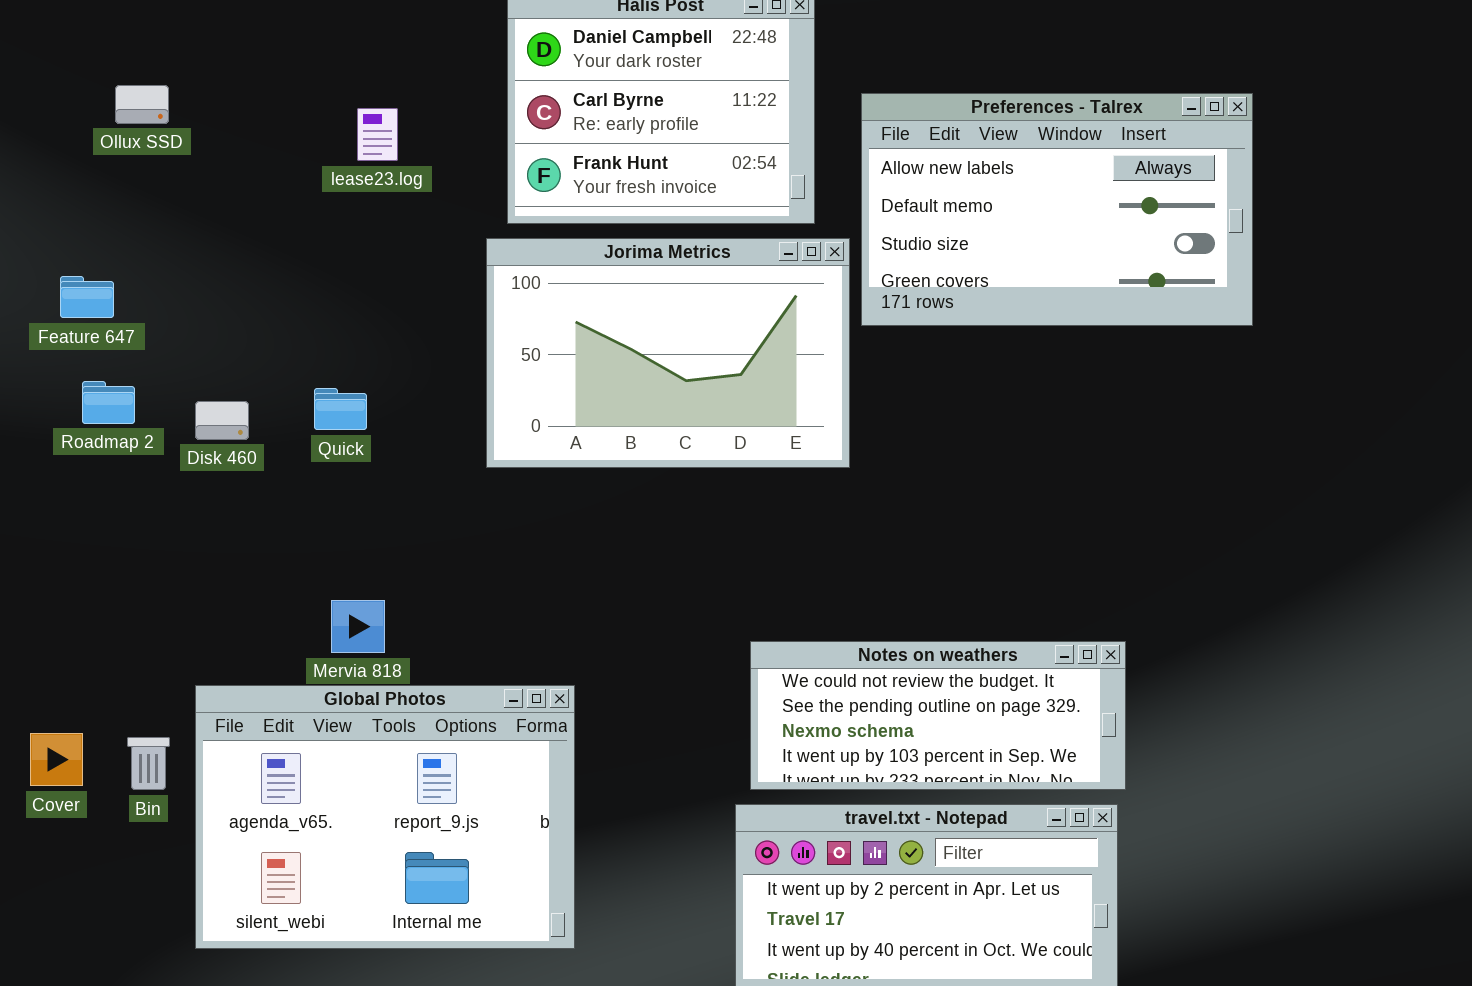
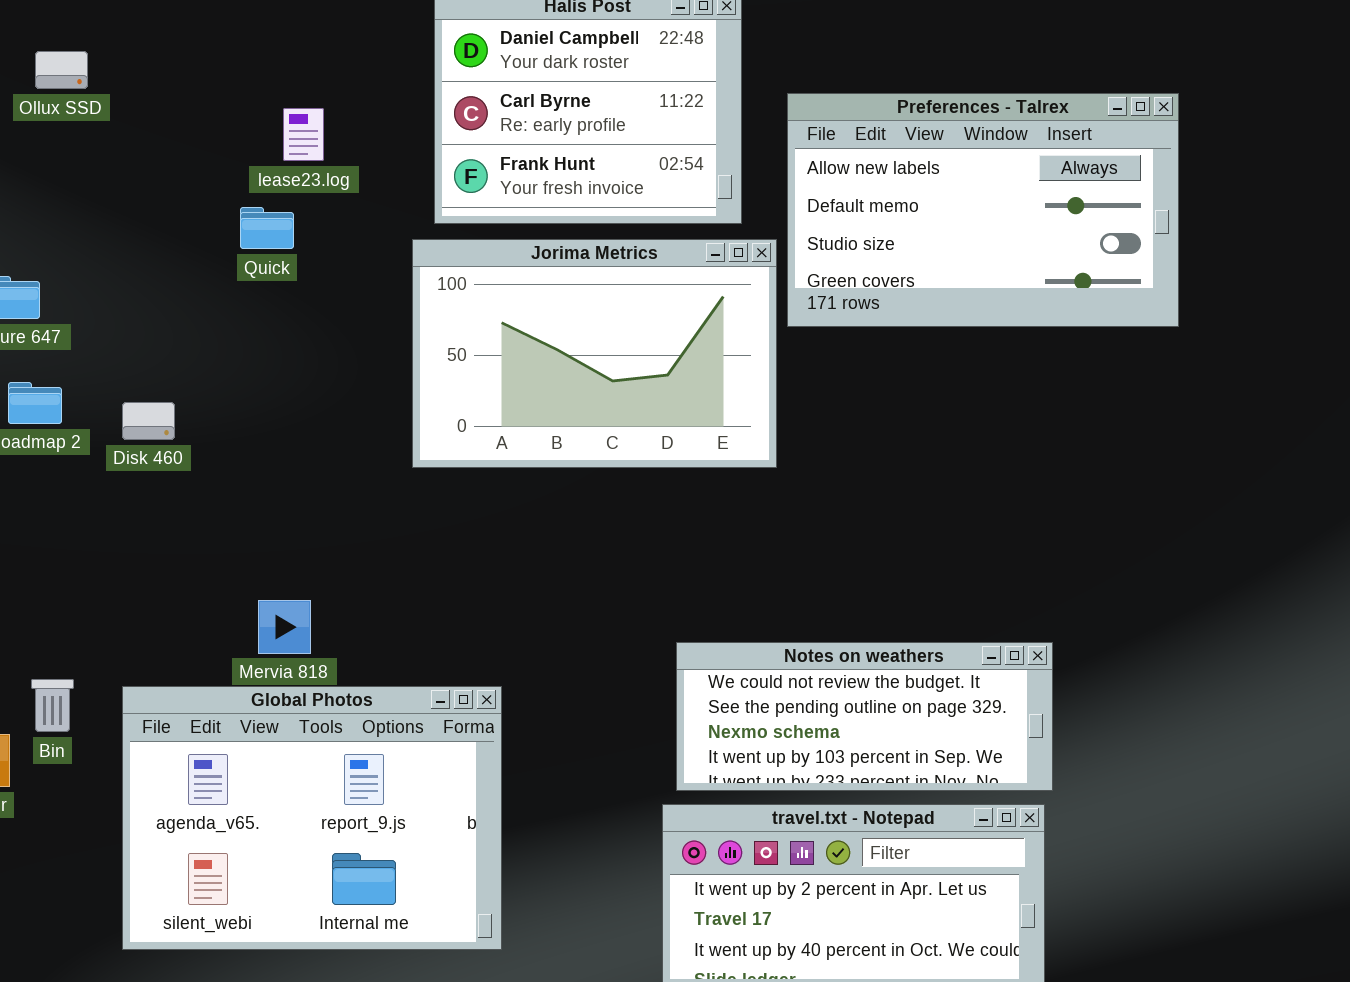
Ollux SSD: [115,85,169,124] -> [35,51,88,89], moved
Quick: [314,388,367,430] -> [240,207,294,249], moved
Bin: [127,737,170,790] -> [31,679,74,732], moved

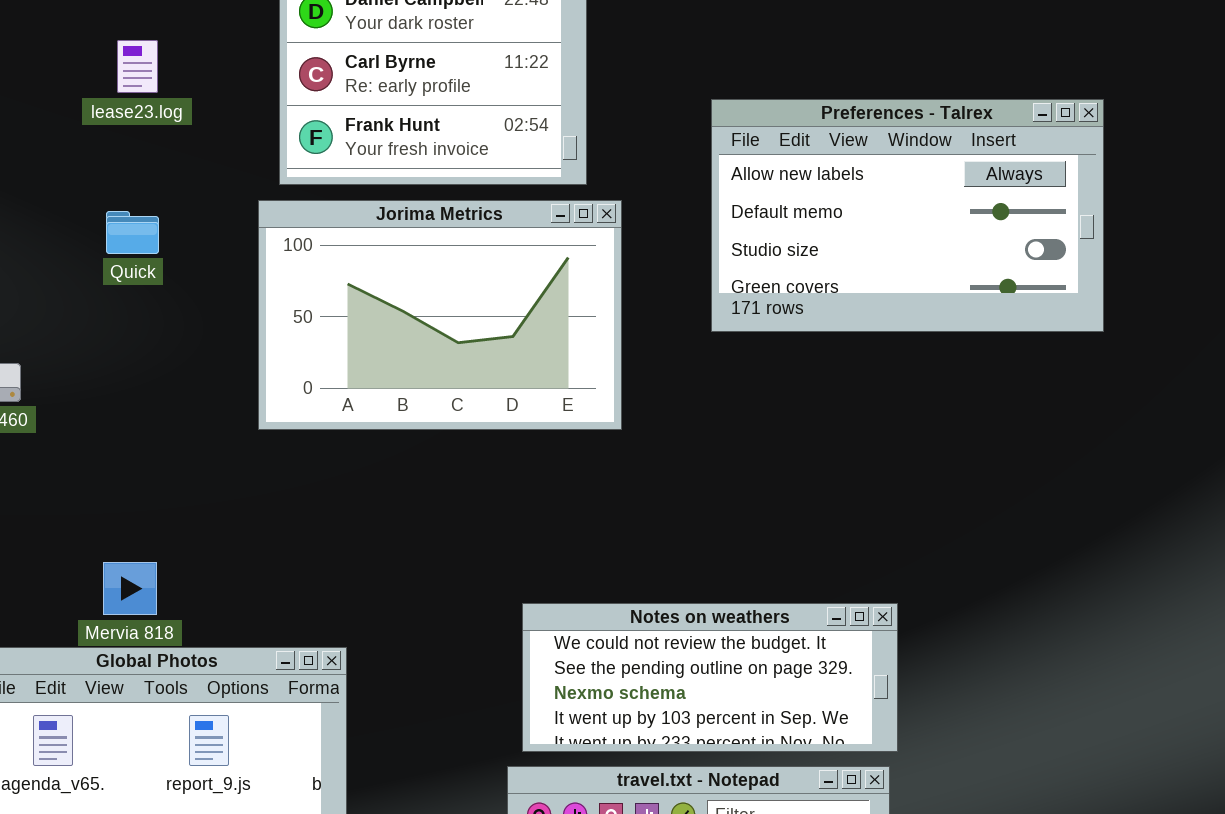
Preferences - Talrex: [787,93,1179,327] -> [711,99,1104,332], moved
lease23.log: [283,108,324,161] -> [117,40,158,93], moved
Quick: [240,207,294,249] -> [106,211,159,254], moved

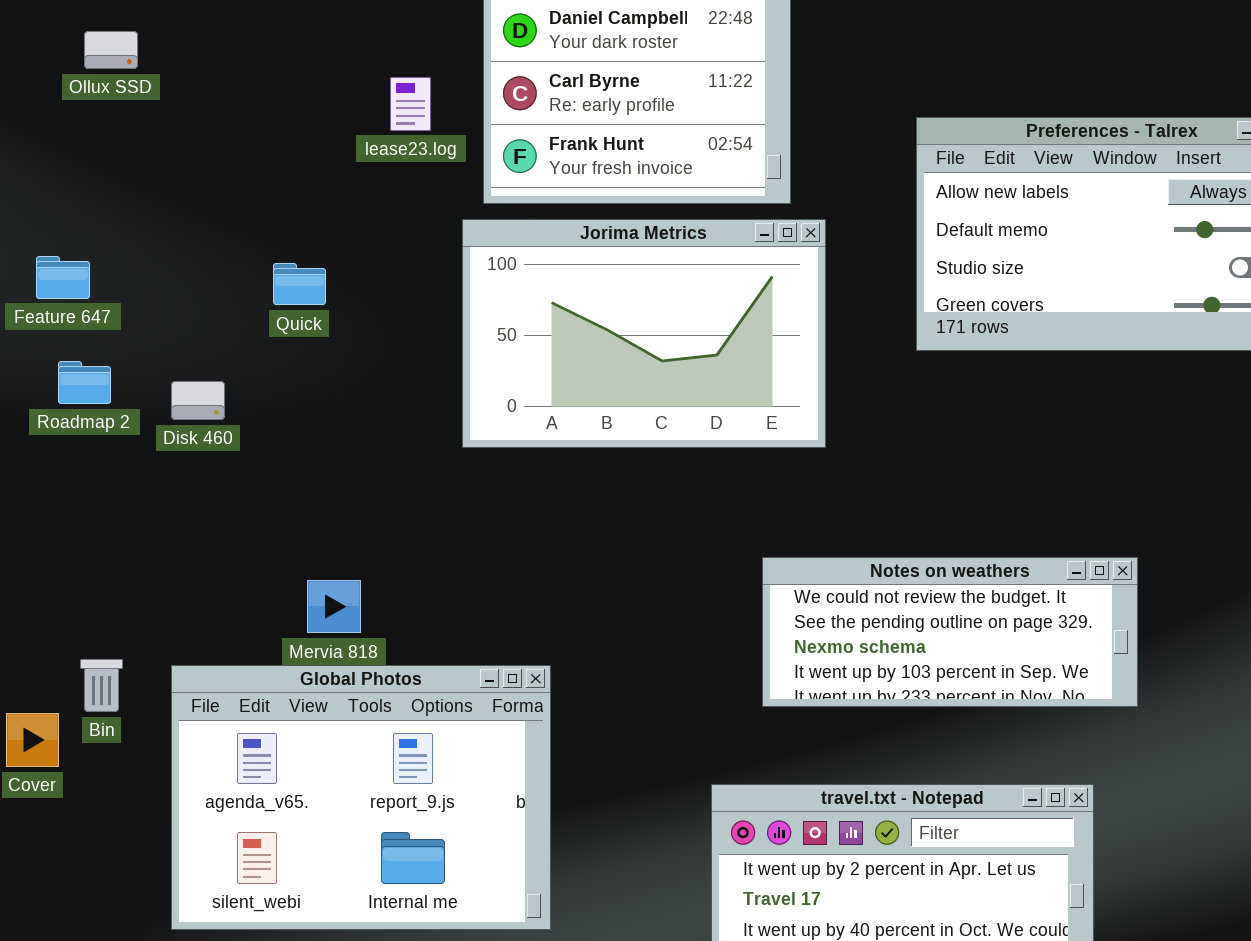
lease23.log: [117,40,158,93] -> [390,77,431,131], moved
Quick: [106,211,159,254] -> [273,263,326,305], moved
Notes on weathers: [522,603,898,752] -> [762,557,1138,707], moved

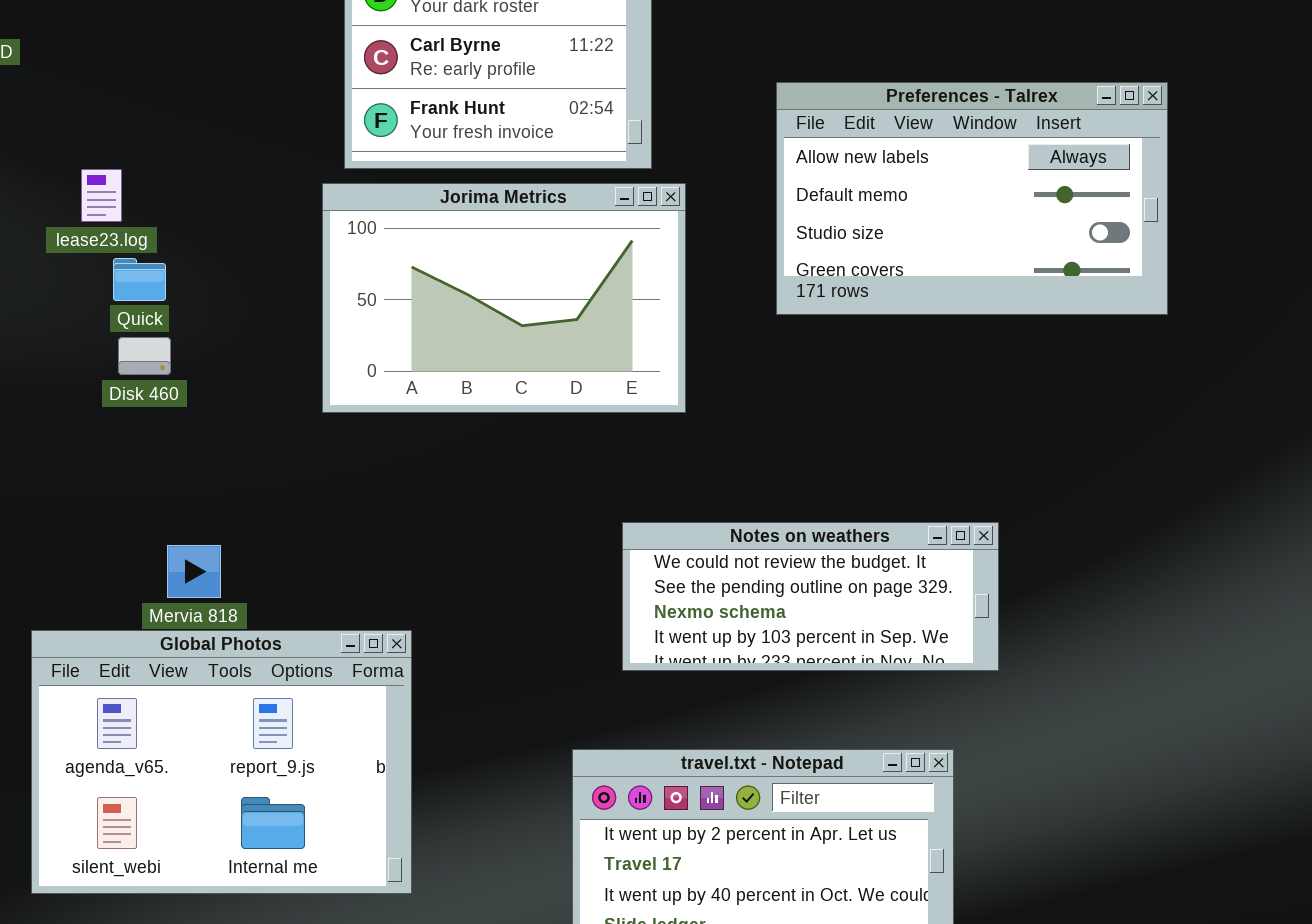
lease23.log: [390,77,431,131] -> [81,169,122,222], moved
Quick: [273,263,326,305] -> [113,258,166,301], moved
Disk 460: [171,381,225,420] -> [118,337,171,375], moved

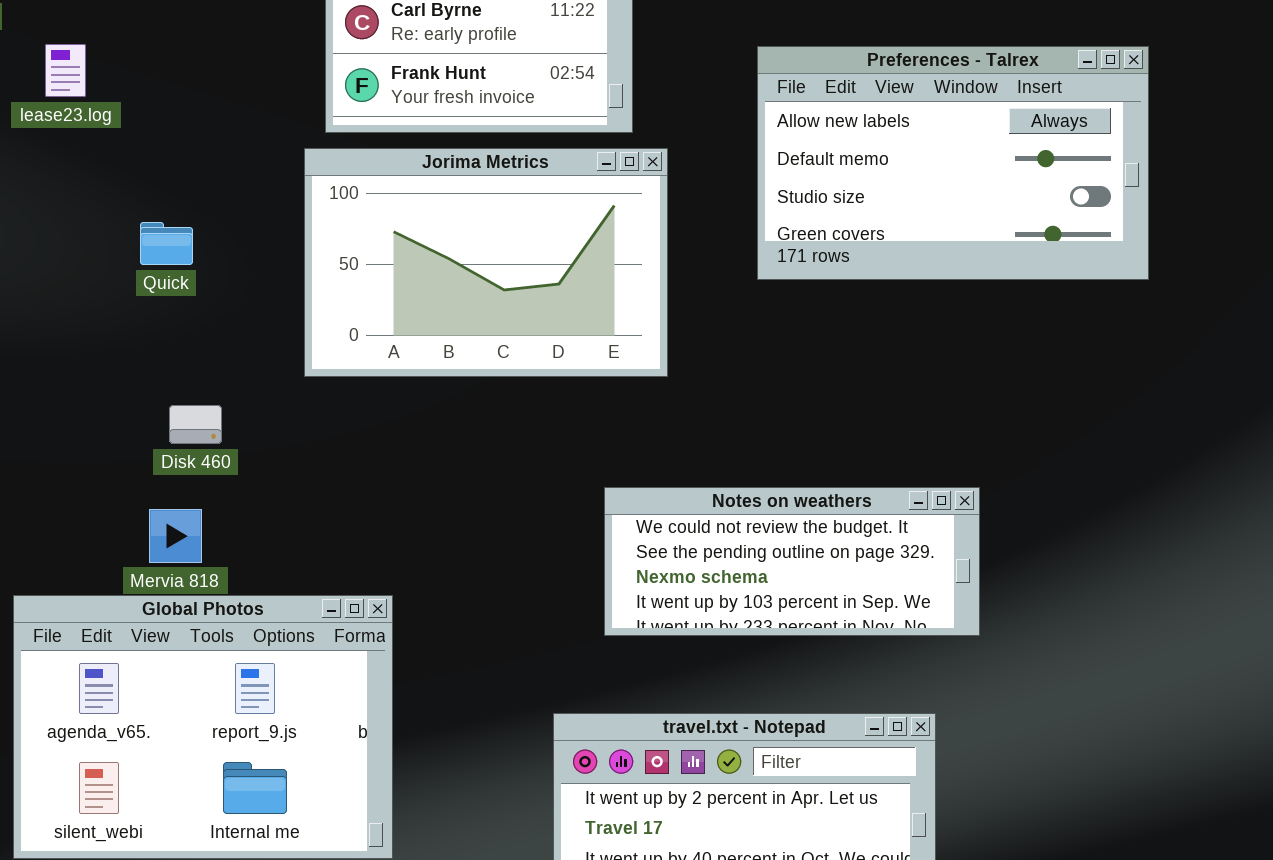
lease23.log: [81,169,122,222] -> [45,44,86,97], moved
Quick: [113,258,166,301] -> [140,222,193,265], moved
Disk 460: [118,337,171,375] -> [169,405,222,444], moved

